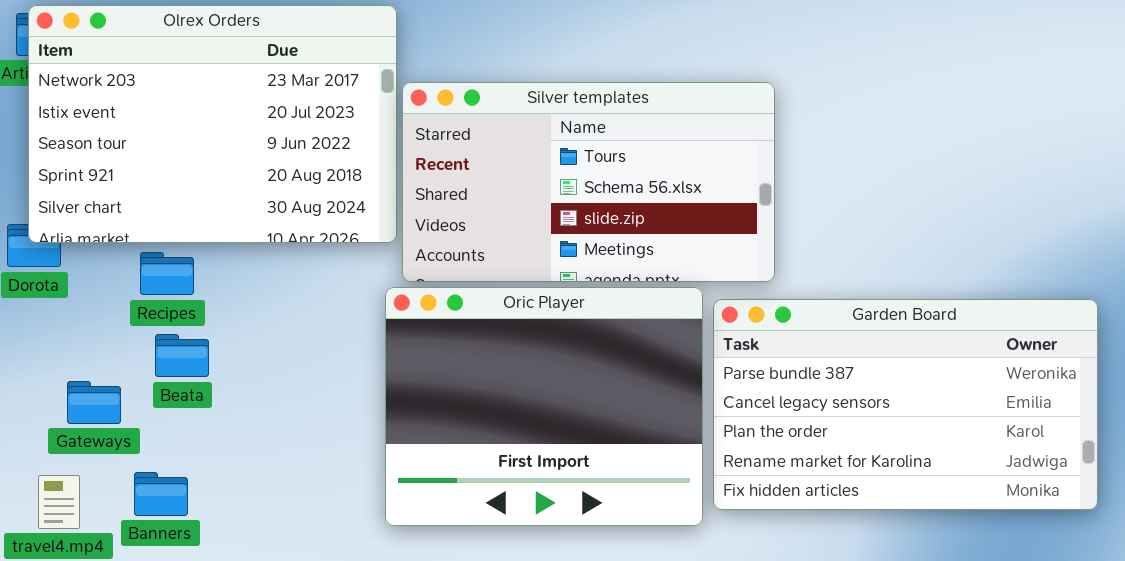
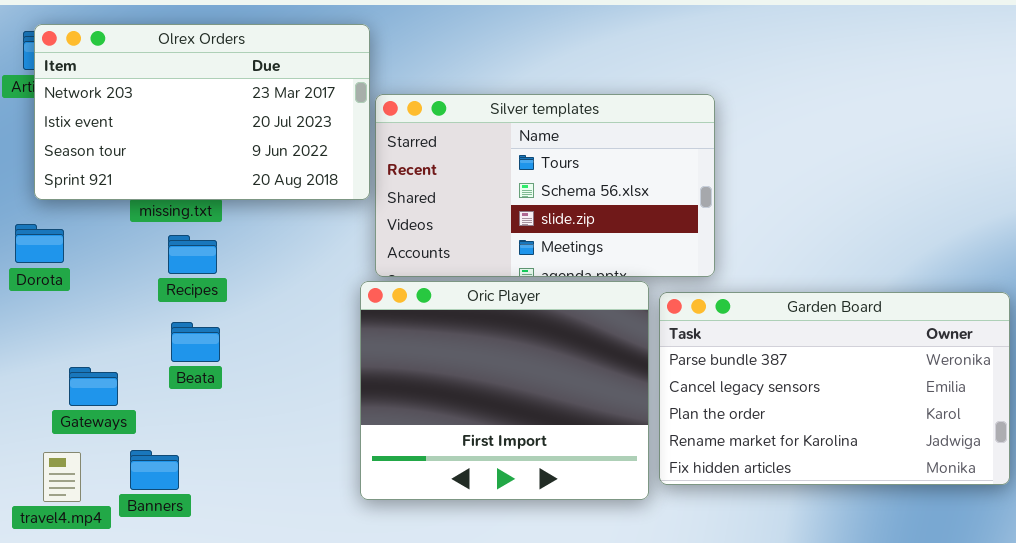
Olrex Orders: [28,5,397,243] -> [34,24,370,200], resized
Recipes: [140,252,194,295] -> [168,235,217,274], moved
Beata: [155,334,209,377] -> [171,322,220,362], moved

